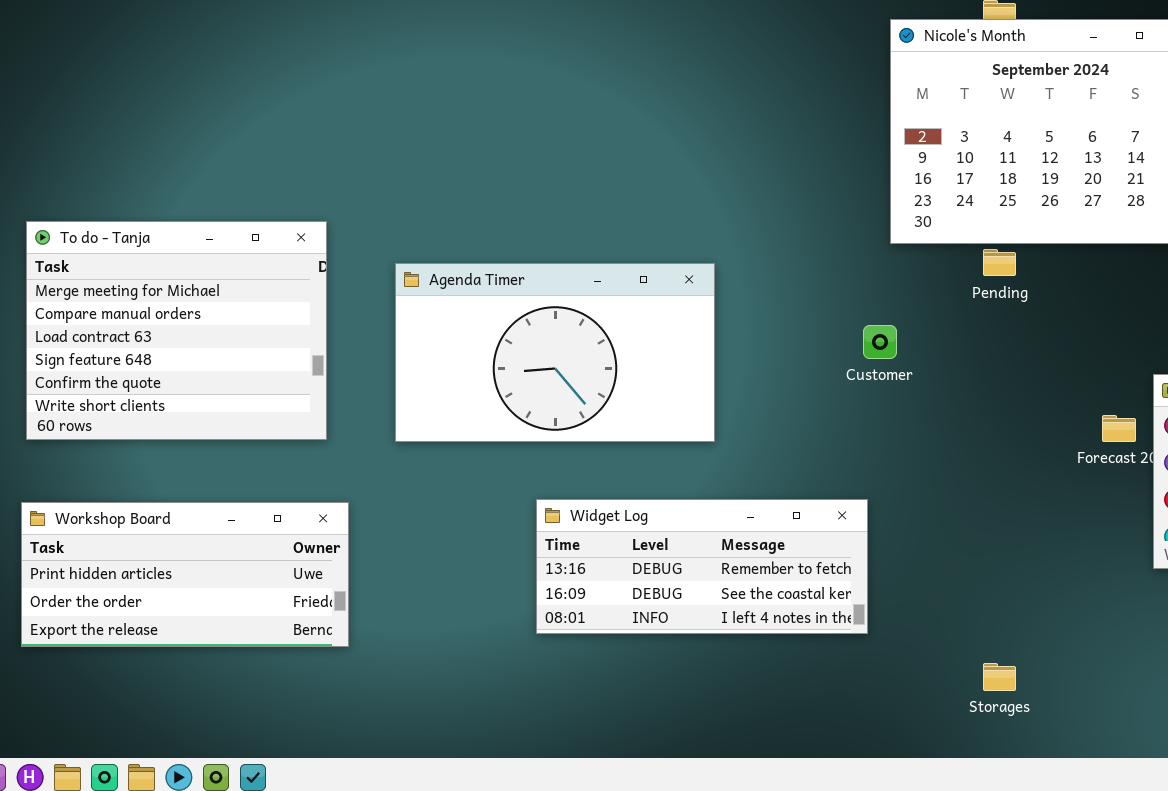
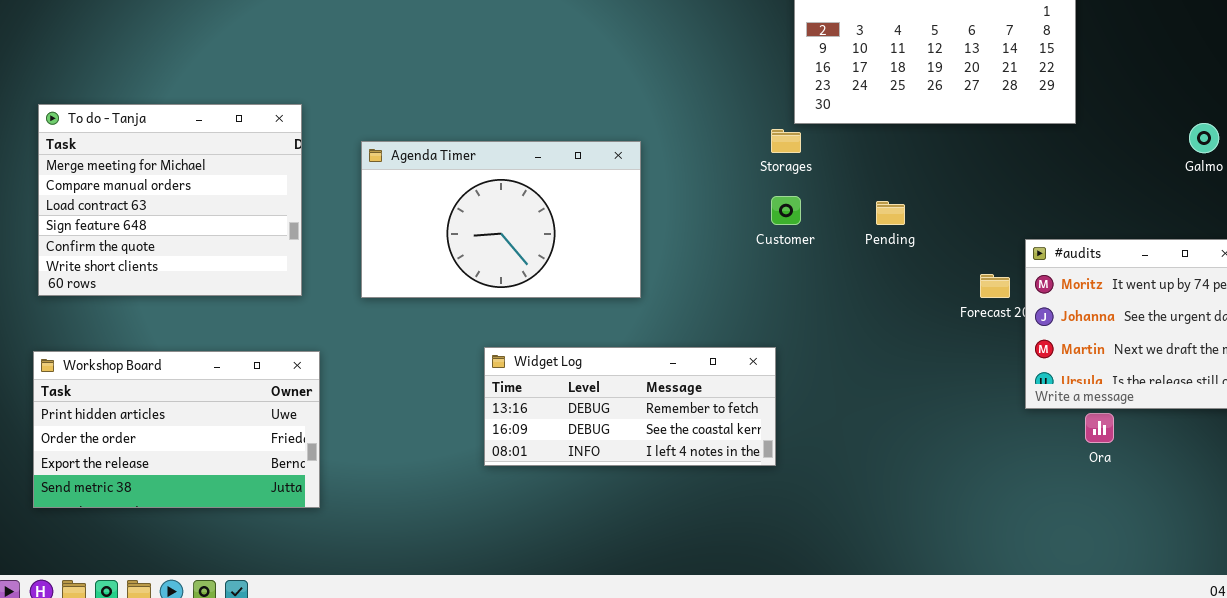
Pending: [983,249,1016,276] -> [876,201,905,225], moved
Workshop Board: [21,502,349,647] -> [33,351,320,508], resized
Storages: [983,663,1016,691] -> [771,129,801,153], moved

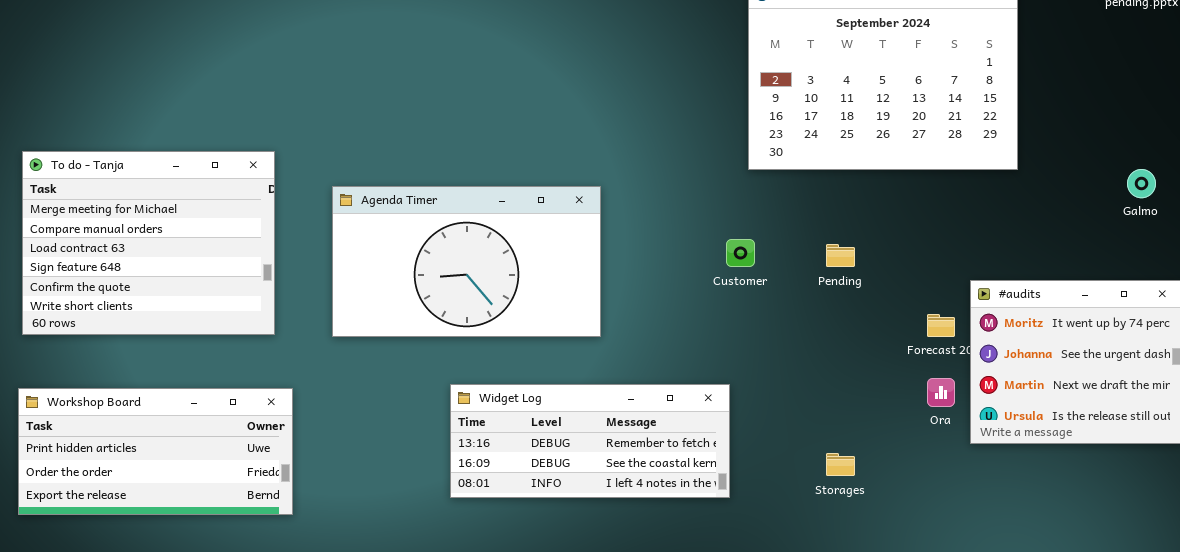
Storages: [771,129,801,153] -> [826,453,855,476], moved
Workshop Board: [33,351,320,508] -> [18,388,293,515], resized
Ora: [1085,413,1114,443] -> [927,378,955,407], moved

